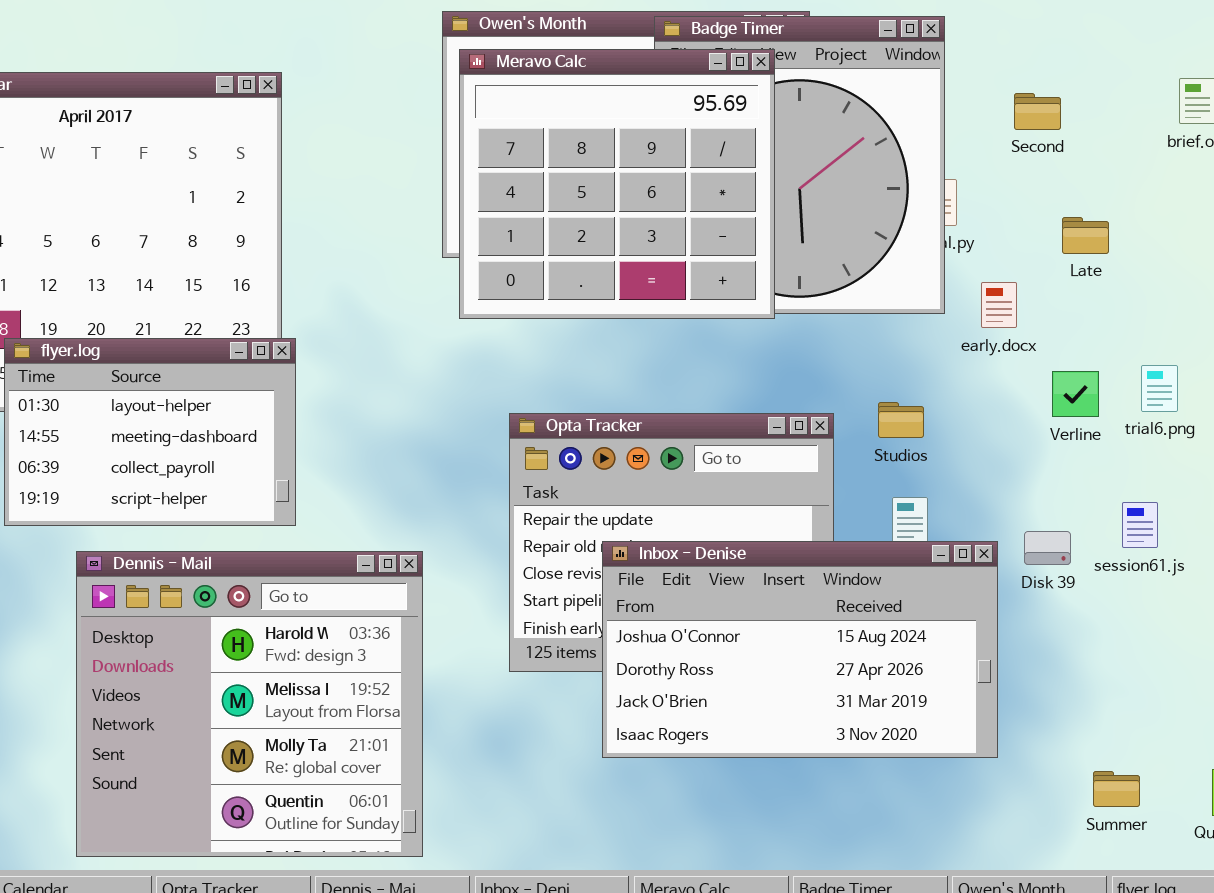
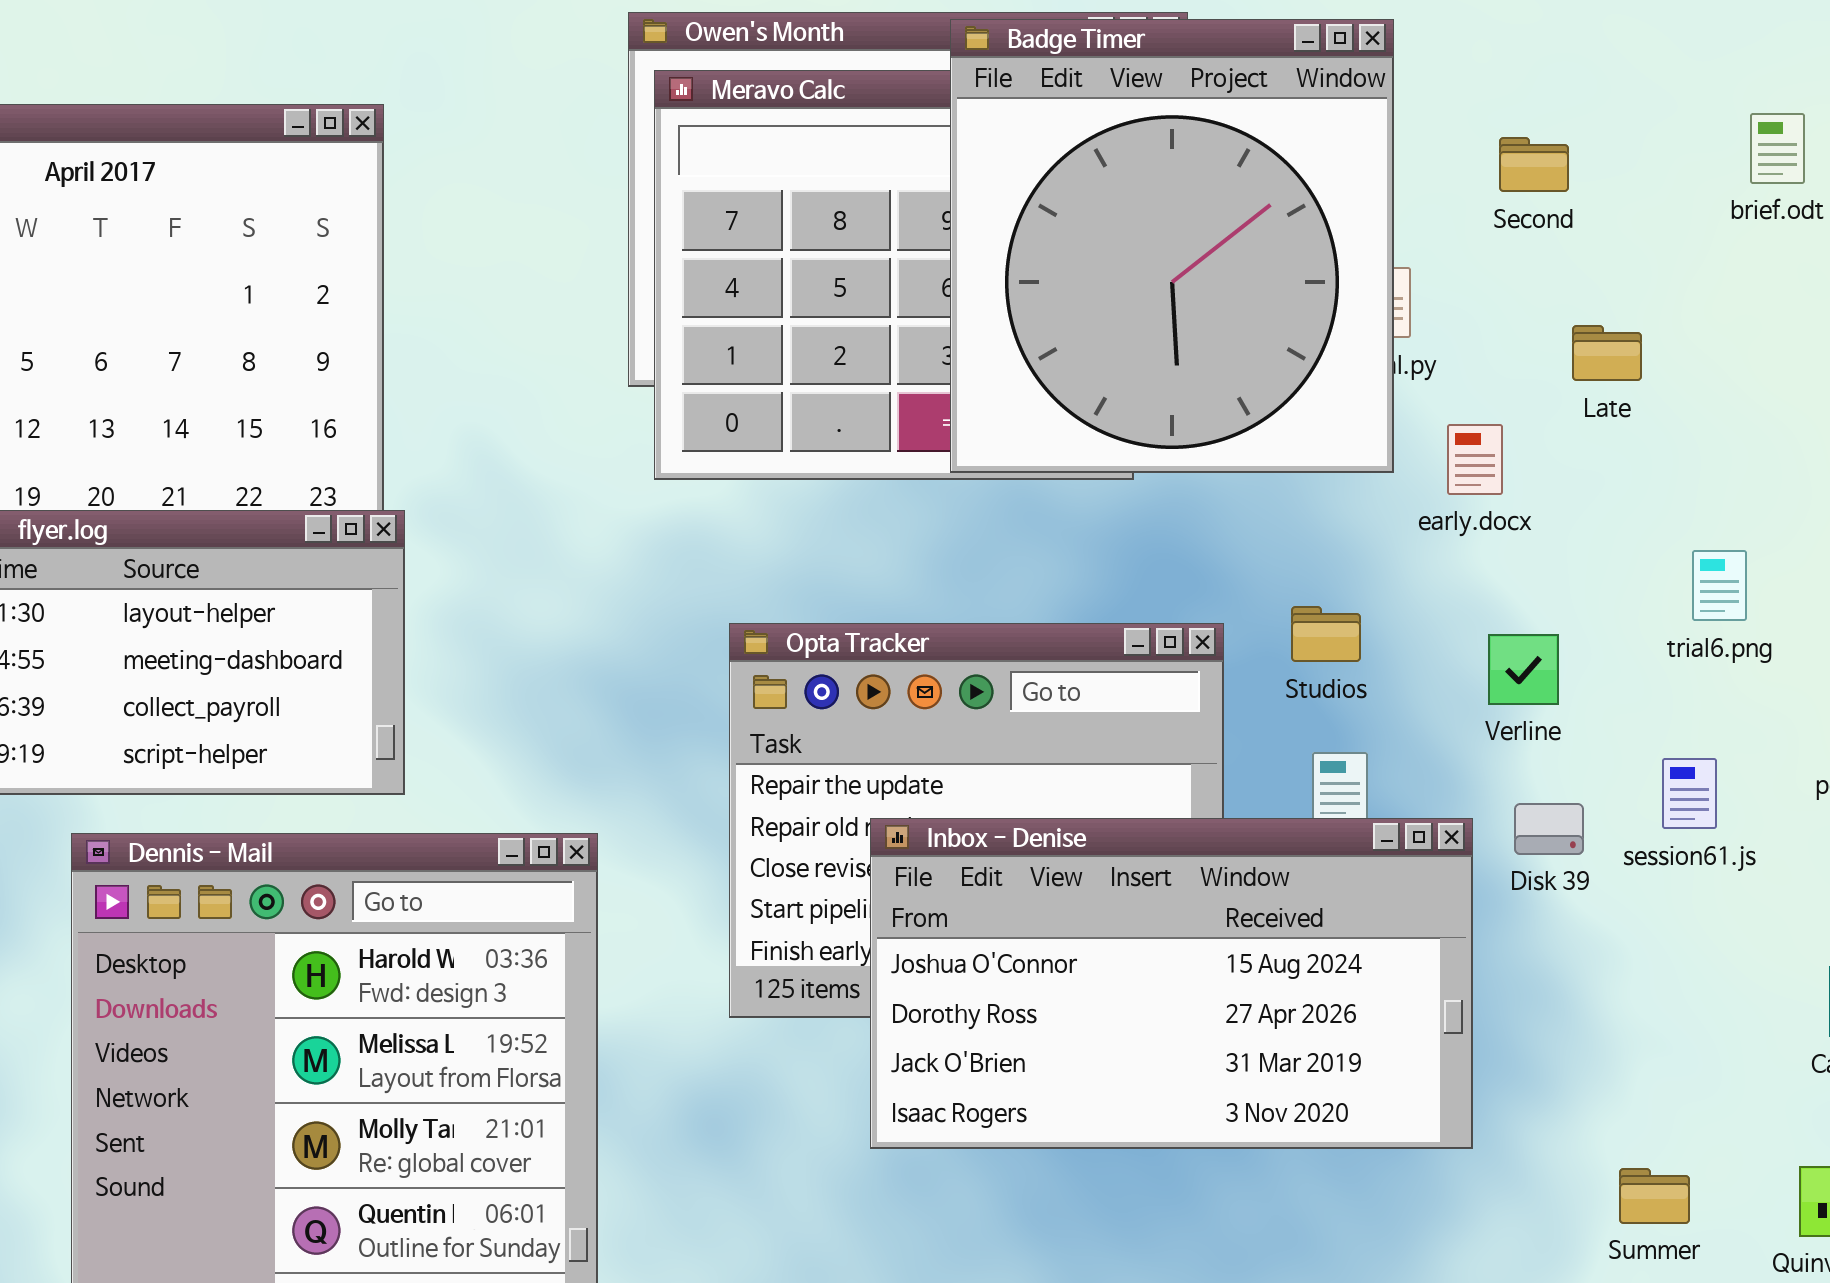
Badge Timer: [654,16,945,314] -> [950,19,1394,473], raised
Verline: [1052,371,1099,417] -> [1488,634,1559,705], moved

